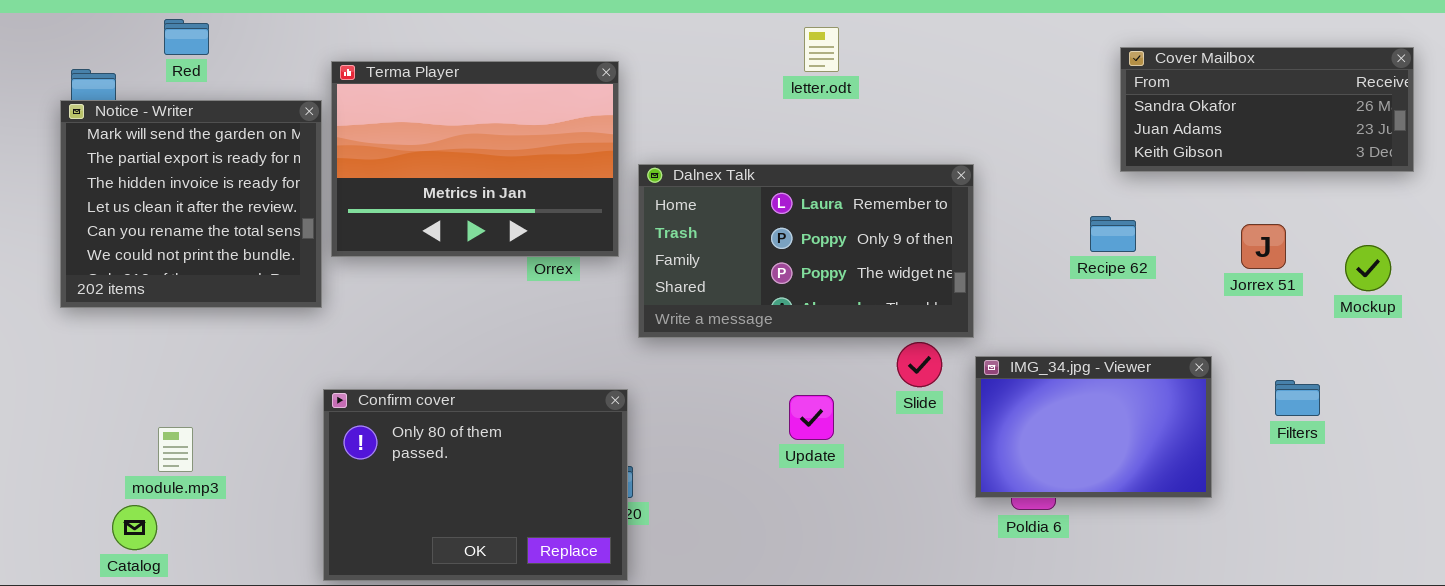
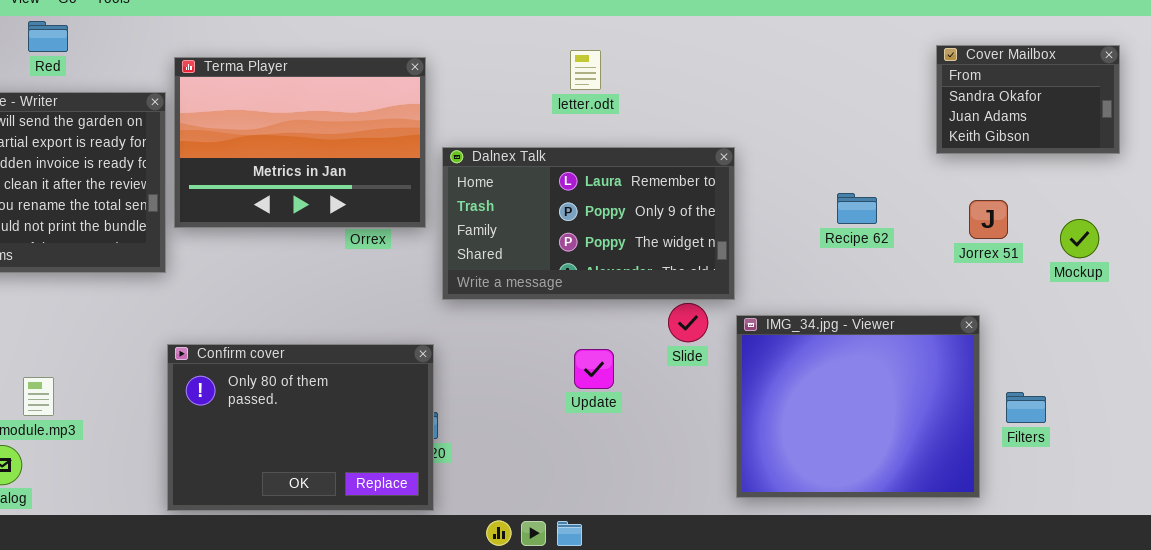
letter.odt: [804,27,839,72] -> [570,50,601,90], moved
Cover Mailbox: [1120,47,1414,172] -> [936,45,1120,154], resized
IMG_34.jpg - Viewer: [975,356,1212,498] -> [736,315,980,498], resized
Filters: [1275,380,1320,416] -> [1006,392,1046,423], moved

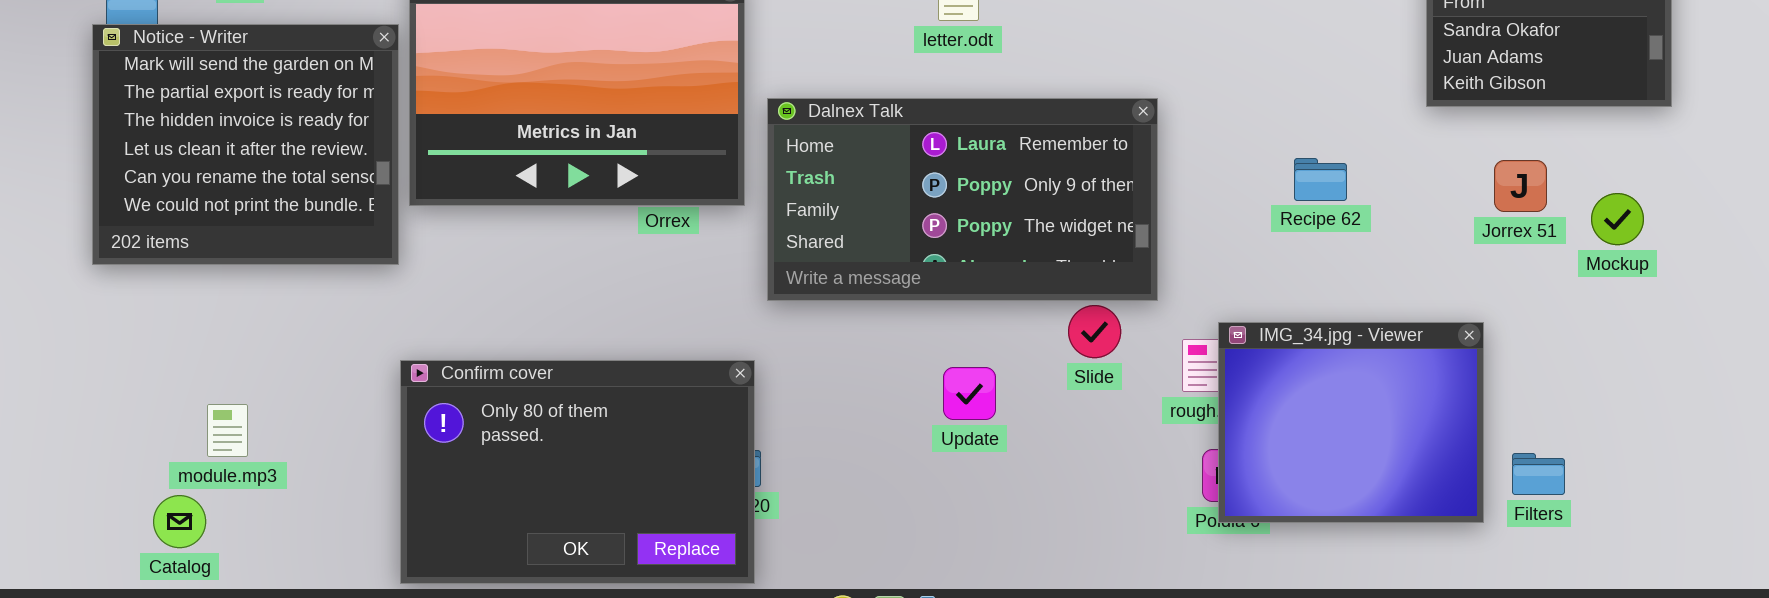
Jorrex 51: [969,200,1008,239] -> [1494,160,1547,212], moved
IMG_34.jpg - Viewer: [736,315,980,498] -> [1218,322,1484,523], resized
Filters: [1006,392,1046,423] -> [1512,453,1565,495], moved

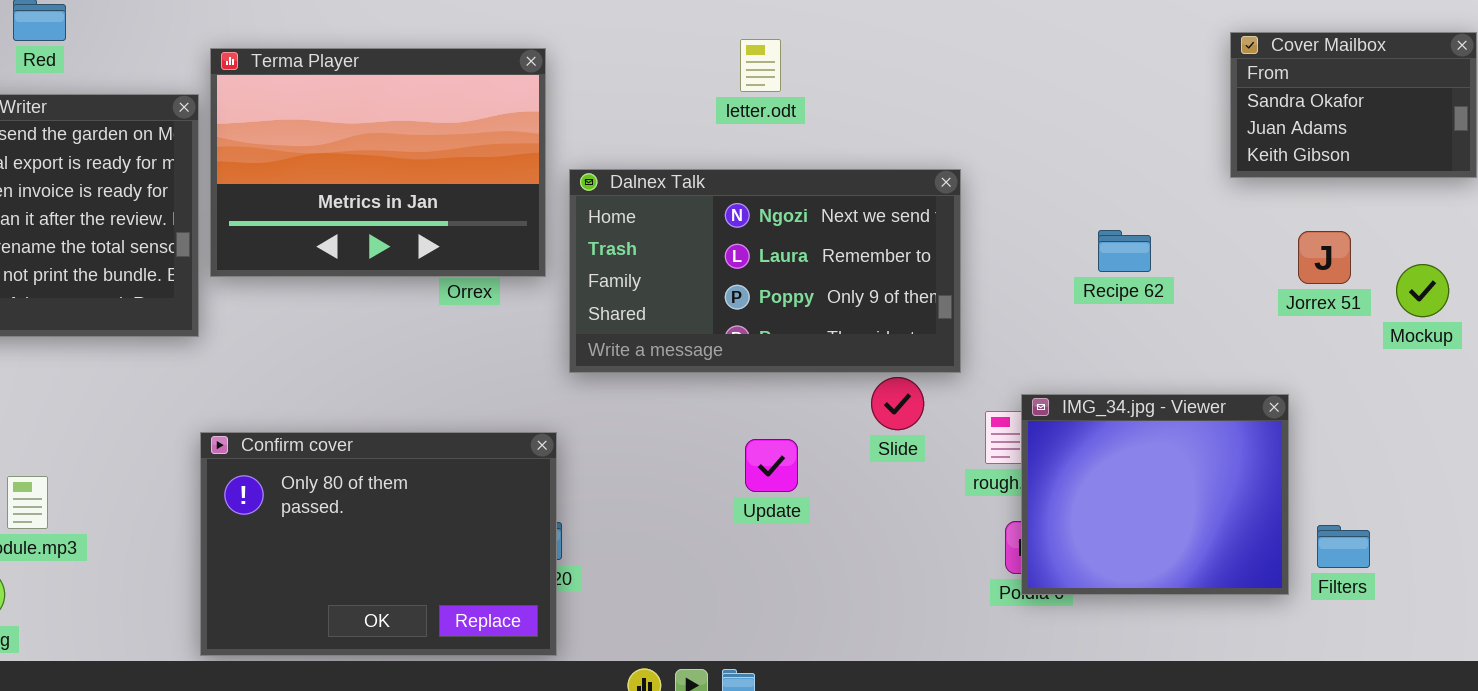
Dalnex Talk: [767,98,1158,301] -> [569,169,961,373], scrolled up 1 row

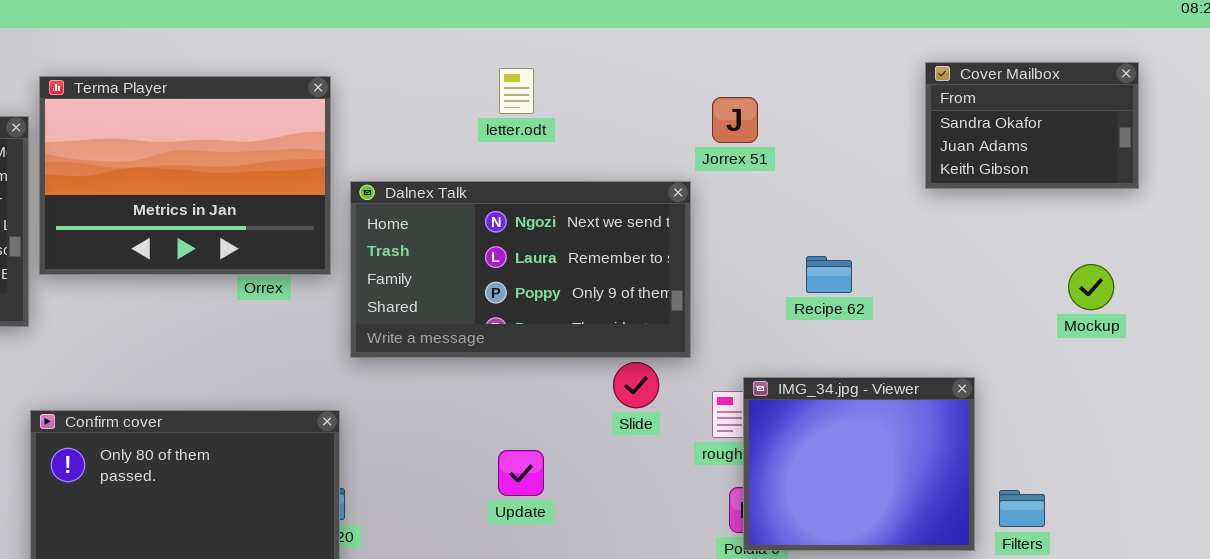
Recipe 62: [1098,230,1151,272] -> [806,256,852,293], moved
Jorrex 51: [1298,231,1351,284] -> [712,97,758,143], moved
Update: [745,439,798,492] -> [498,450,544,496], moved

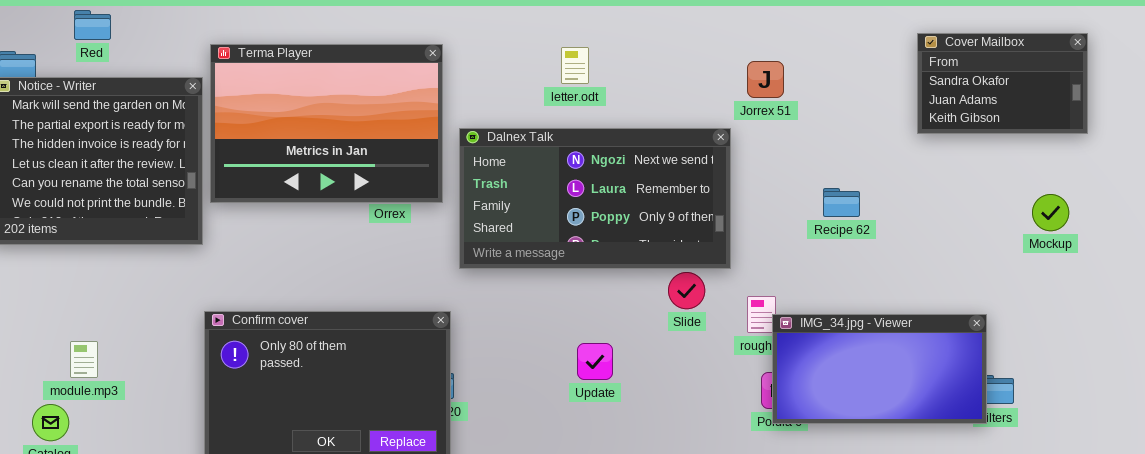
letter.odt: [499,68,534,114] -> [561,47,589,84], moved
IMG_34.jpg - Viewer: [743,377,975,551] -> [772,314,987,424], resized

